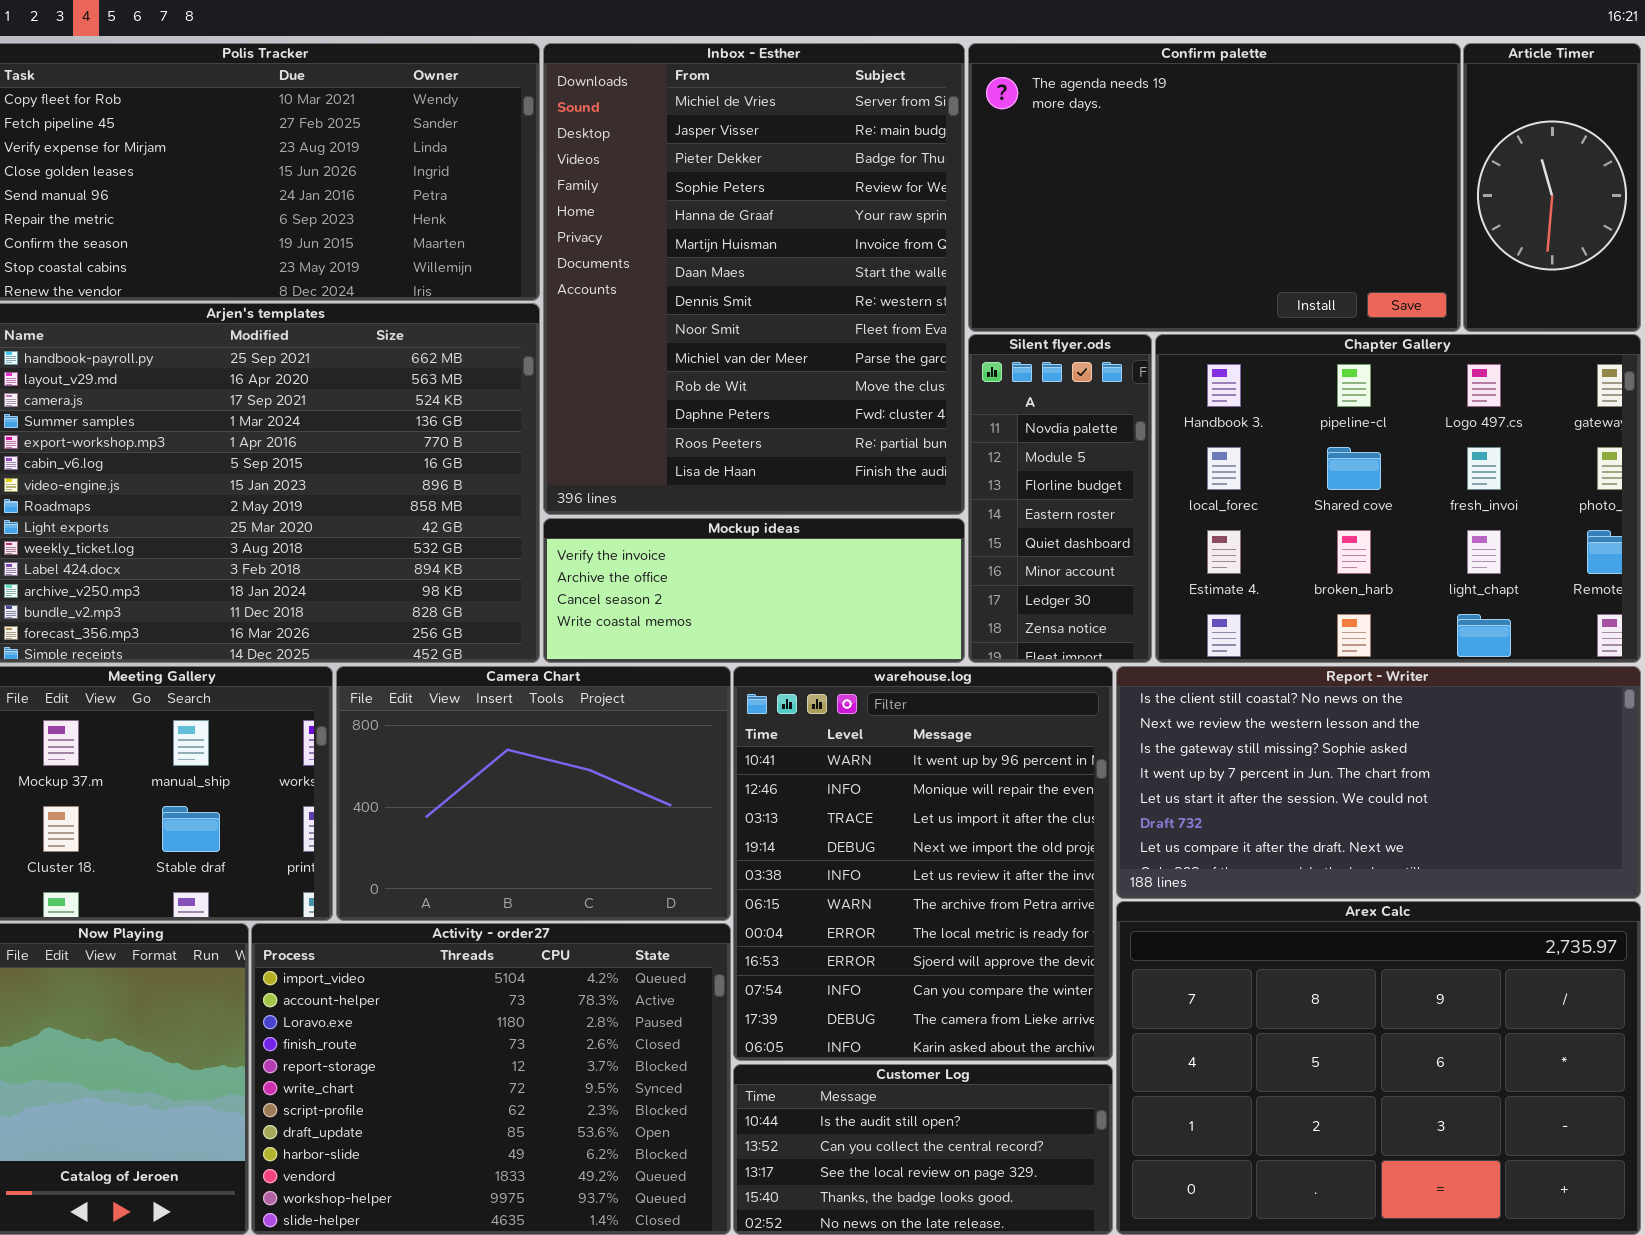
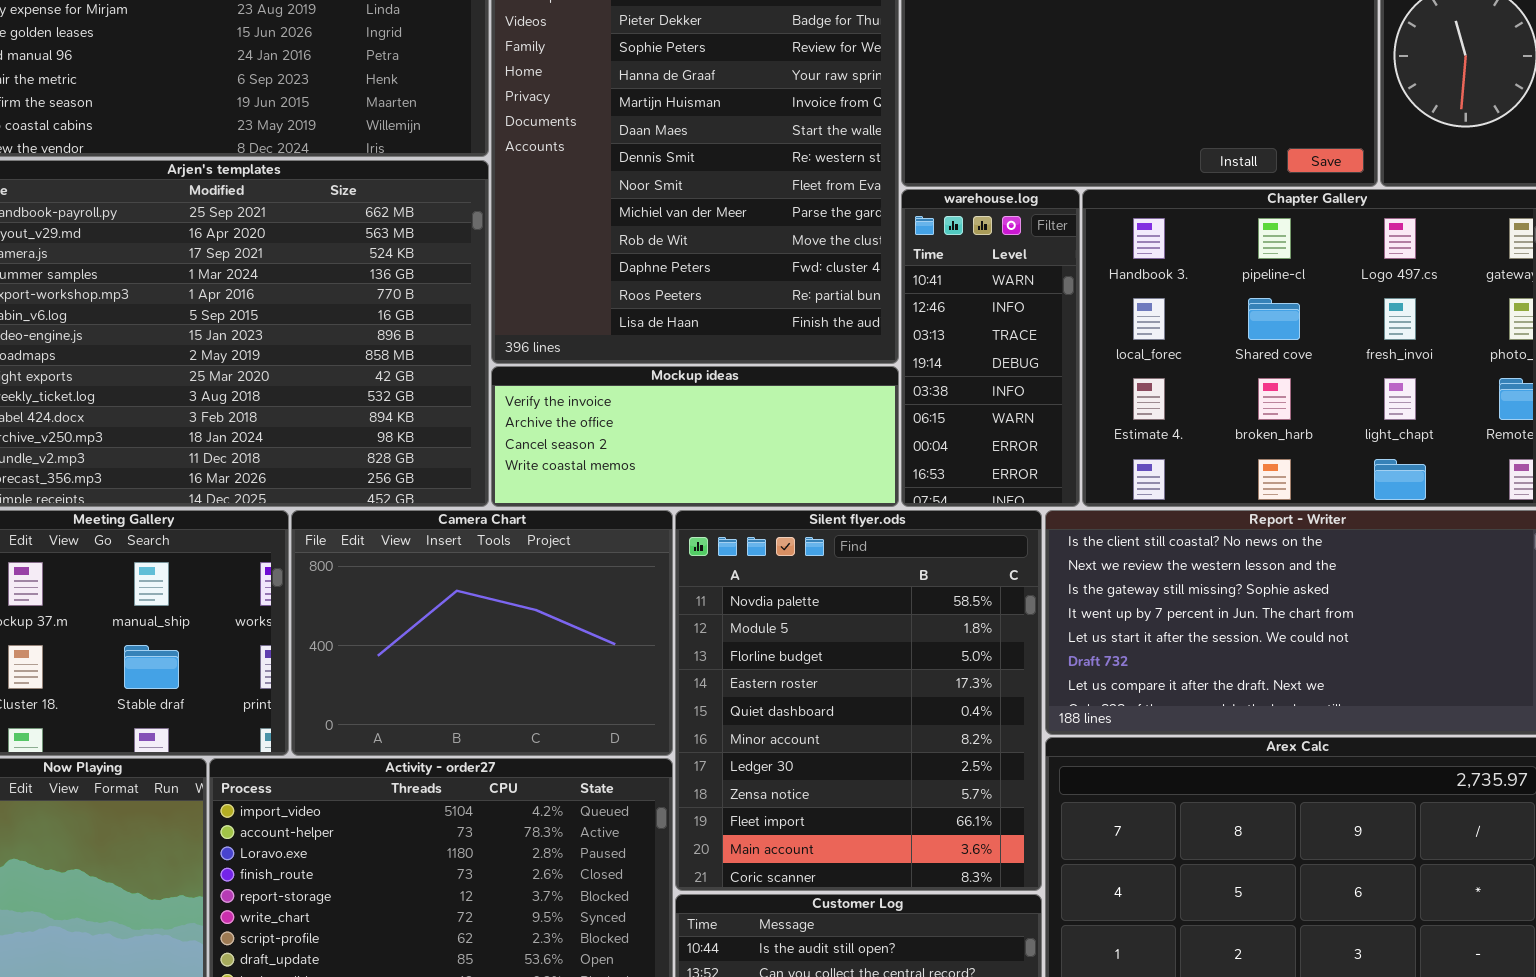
Silent flyer.ods: [968,334,1152,663] -> [675,510,1042,891], moved, resized
warehouse.log: [733,666,1113,1061] -> [901,189,1080,507], moved, resized

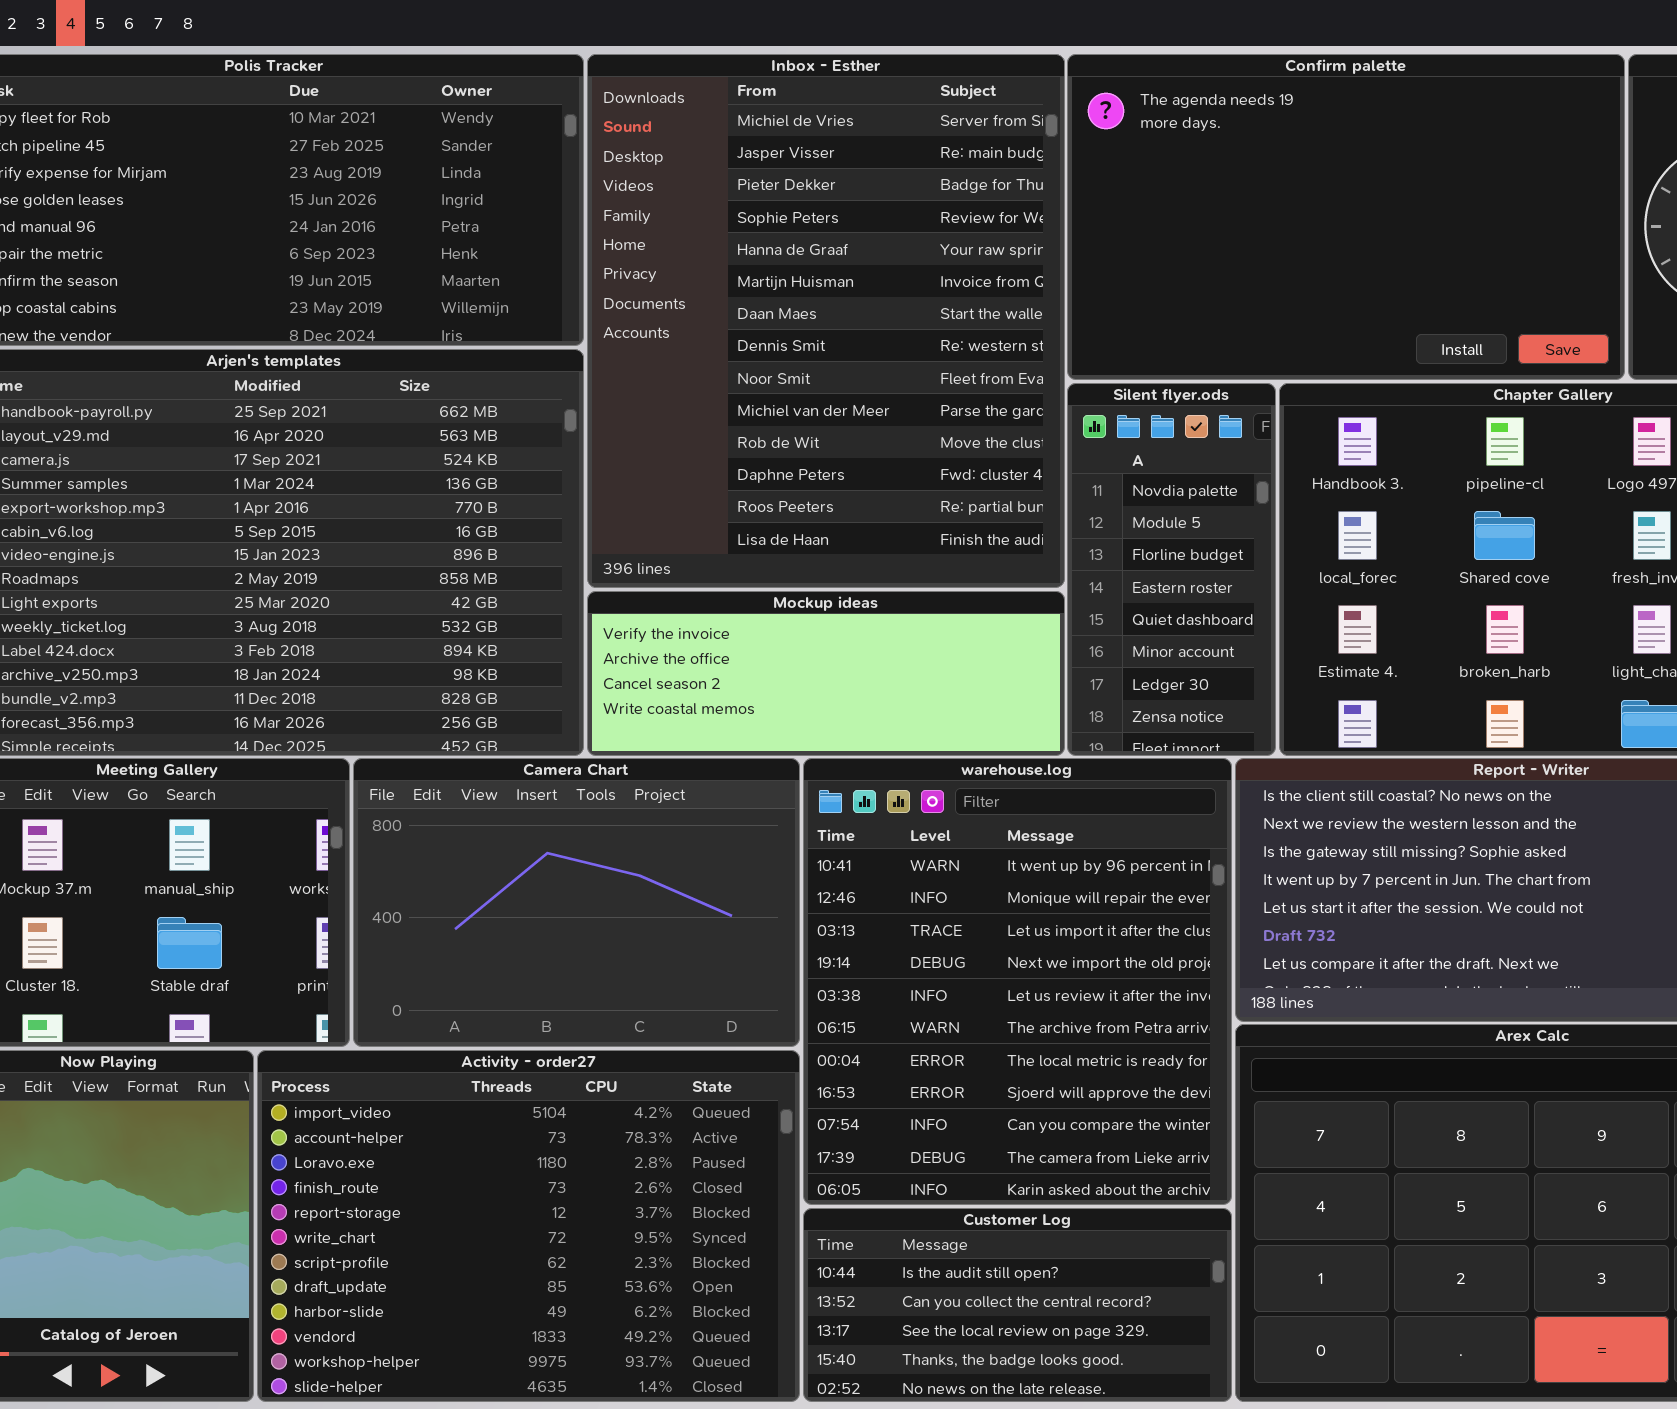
warehouse.log: [901,189,1080,507] -> [803,758,1232,1205], moved, resized
Silent flyer.ods: [675,510,1042,891] -> [1067,383,1276,756], moved, resized

